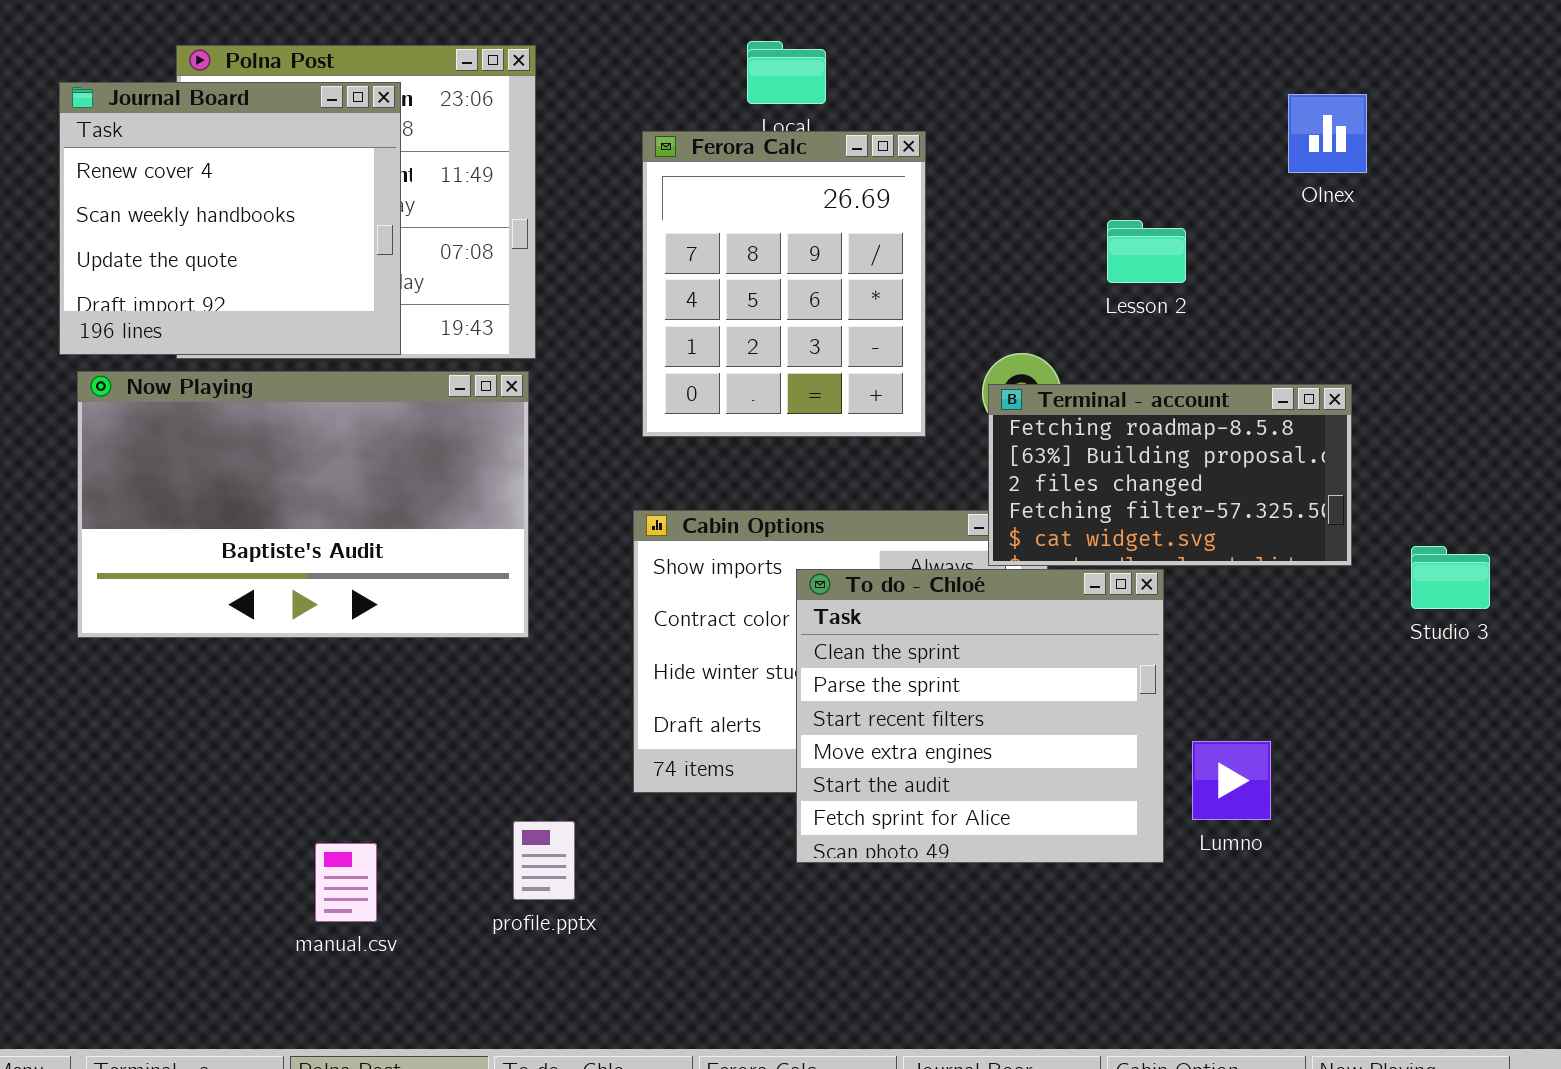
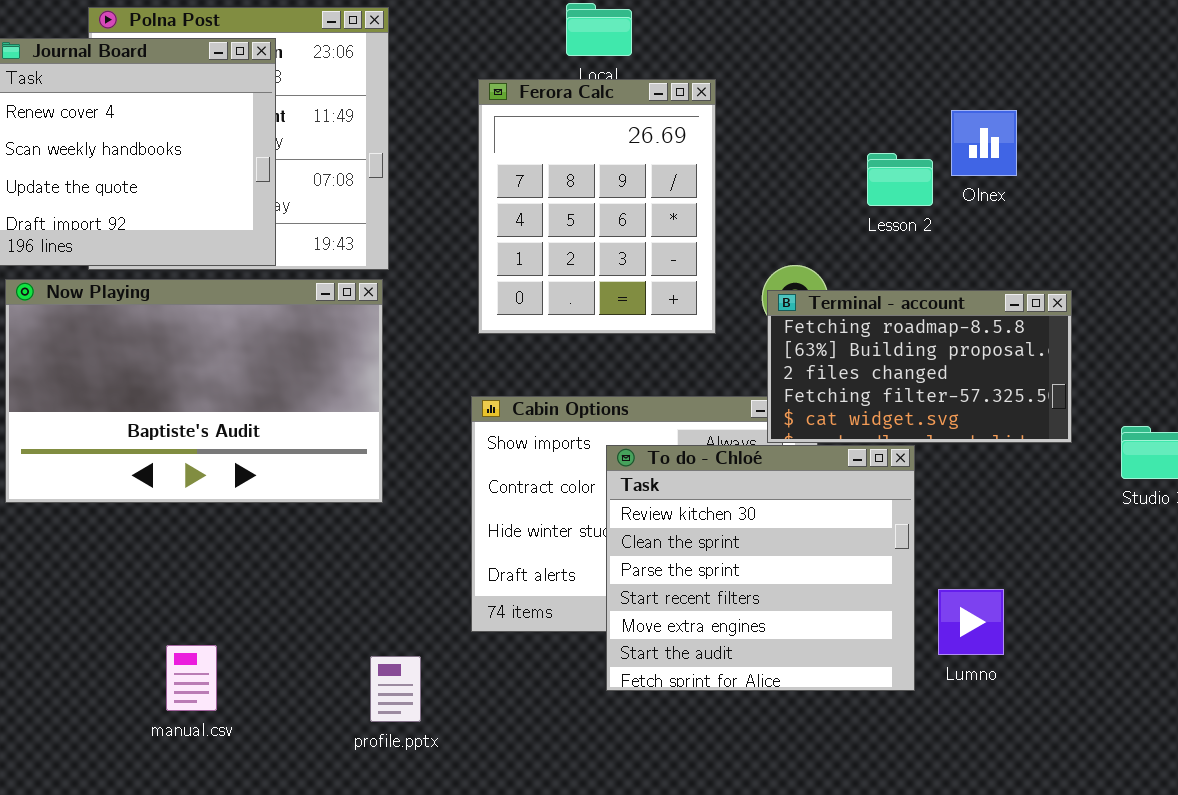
Olnex: [1288,94,1367,173] -> [951,110,1017,176], moved
To do - Chloé: [796,569,1164,863] -> [606,445,915,691], scrolled up 1 row
manual.csv: [315,843,377,922] -> [166,645,217,711], moved

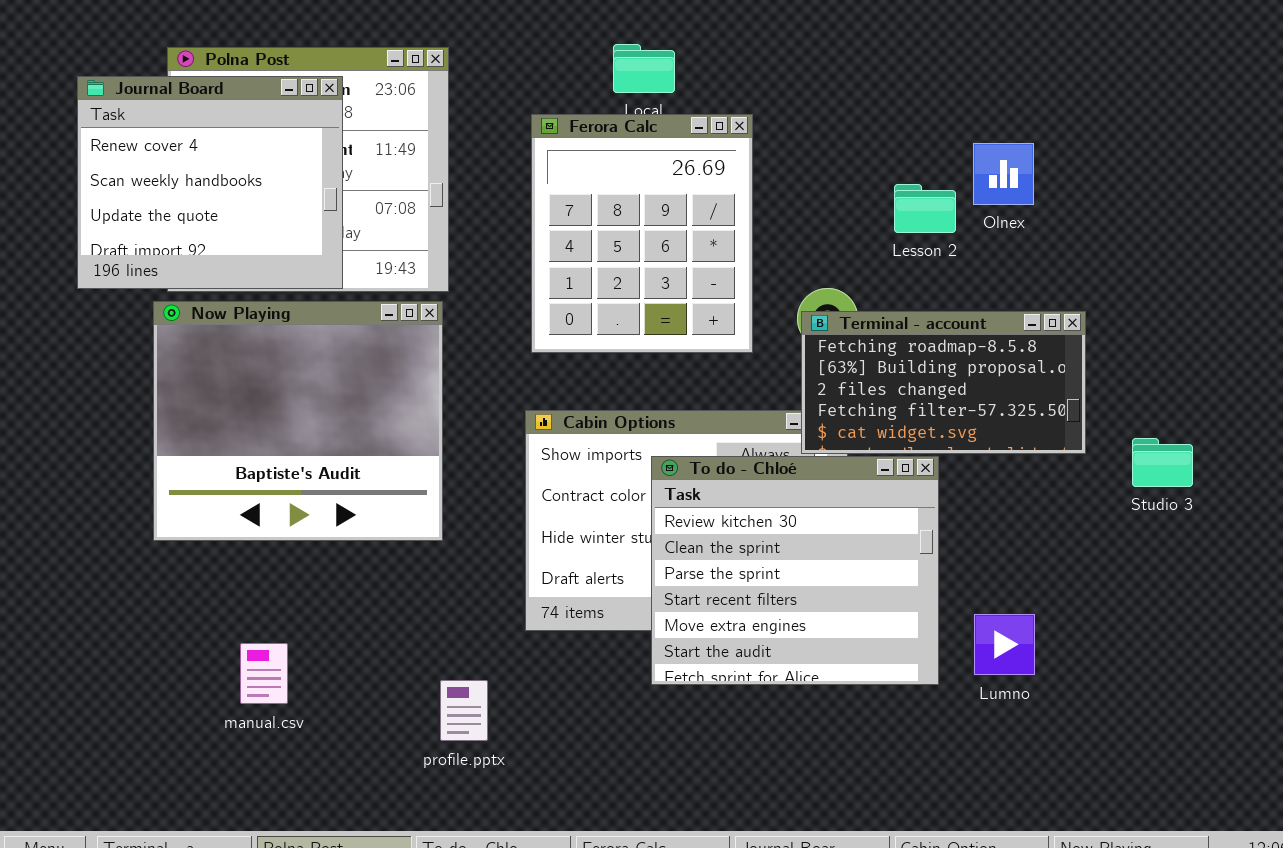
Now Playing: [5,279,383,503] -> [153,301,443,541], resized
Lumno: [938,589,1004,655] -> [974,614,1035,675], moved
profile.pptx: [370,656,421,722] -> [440,680,488,741], moved

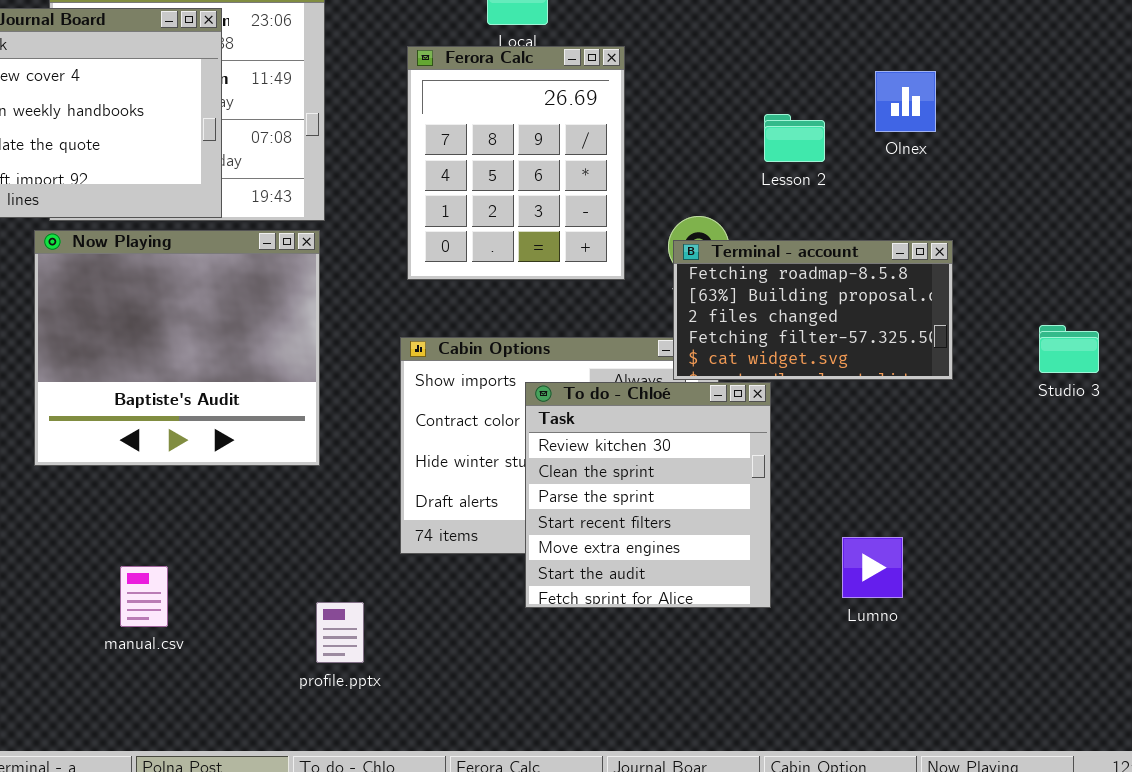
Olnex: [973,143,1034,205] -> [875,71,936,132], moved
Studio 3: [1132,438,1193,487] -> [1039,325,1099,373], moved
To do - Chloé: [651,456,939,685] -> [525,382,771,608], resized

